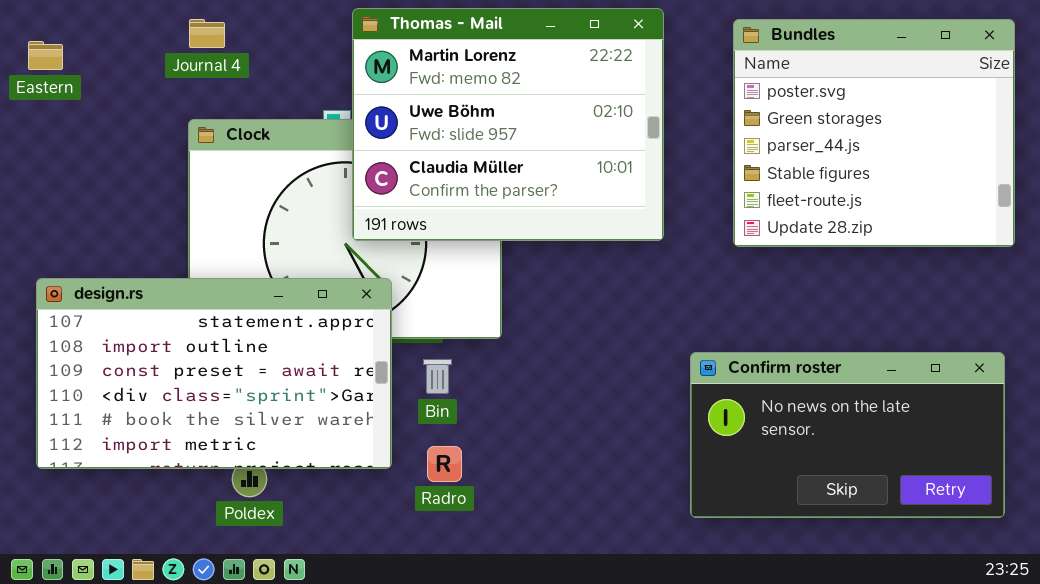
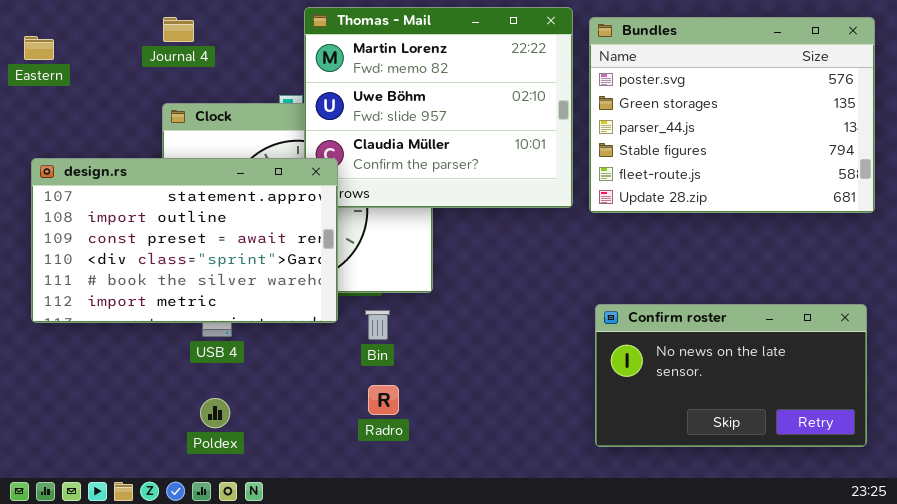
Bundles: [733,19,1015,247] -> [589,17,875,213], resized
design.rs: [36,278,392,469] -> [31,158,338,323], moved

